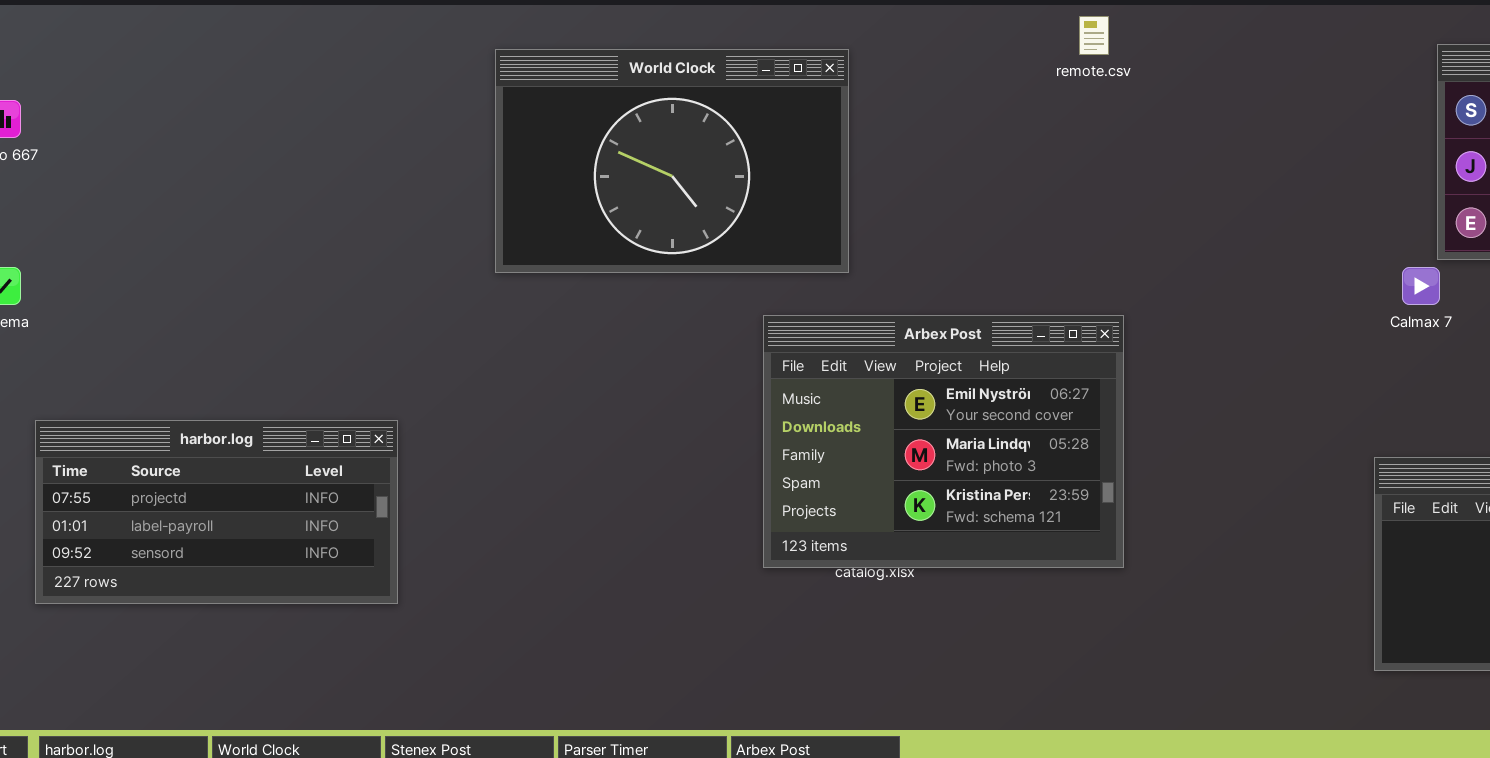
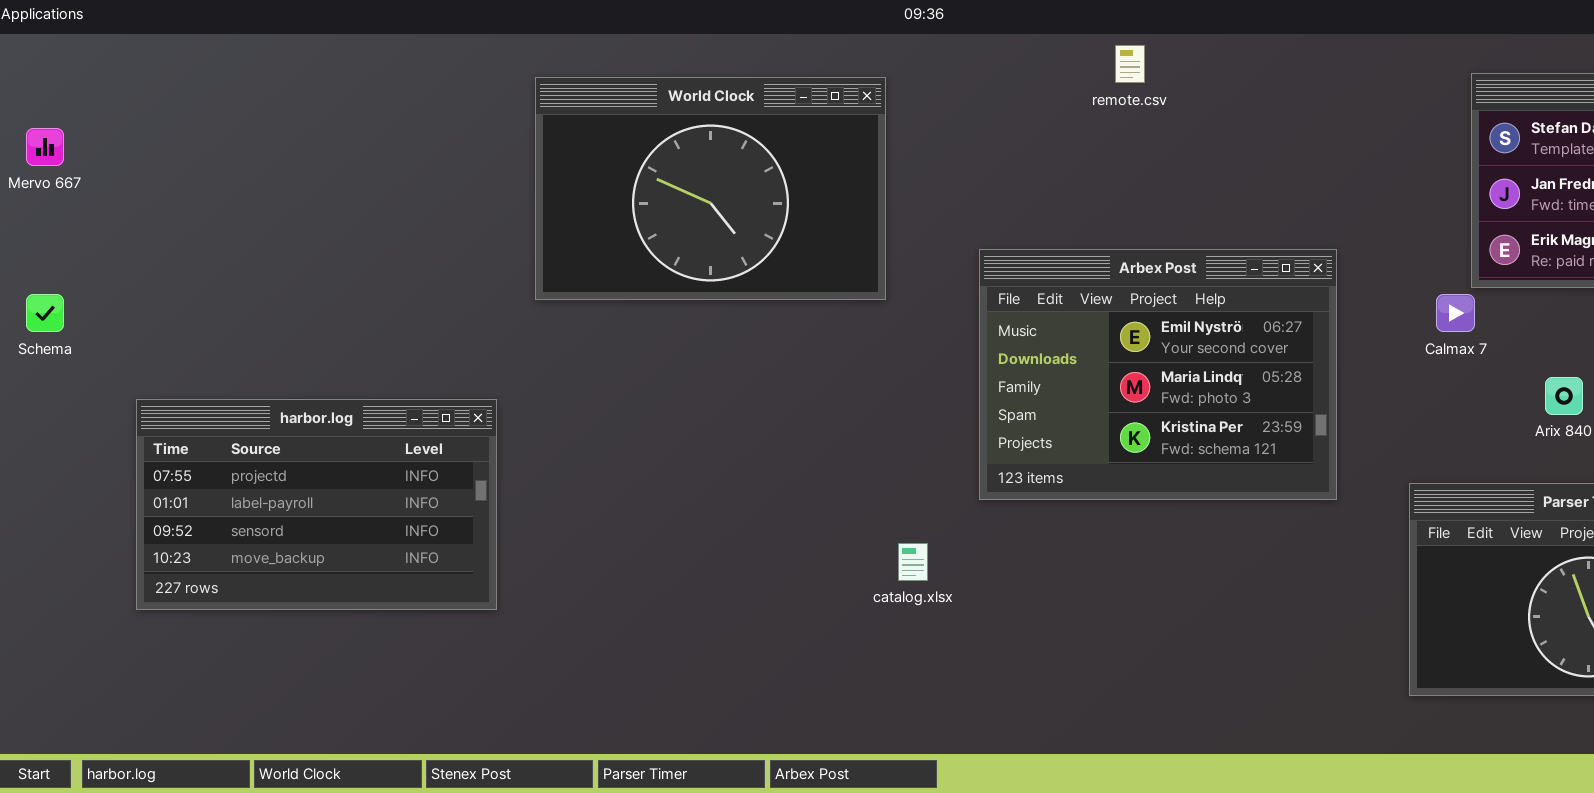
Arbex Post: [763,315,1124,568] -> [979,249,1337,500], moved
harbor.log: [35,420,398,604] -> [136,399,497,610], moved, resized

